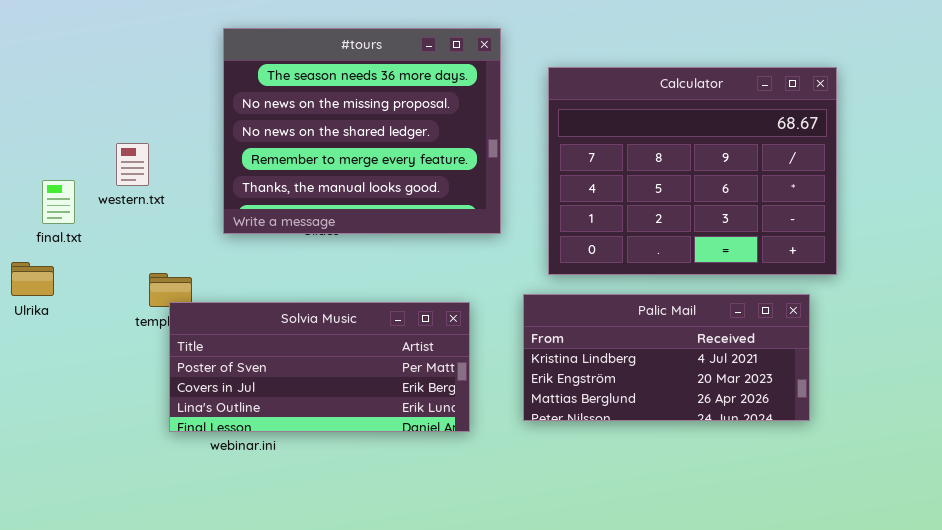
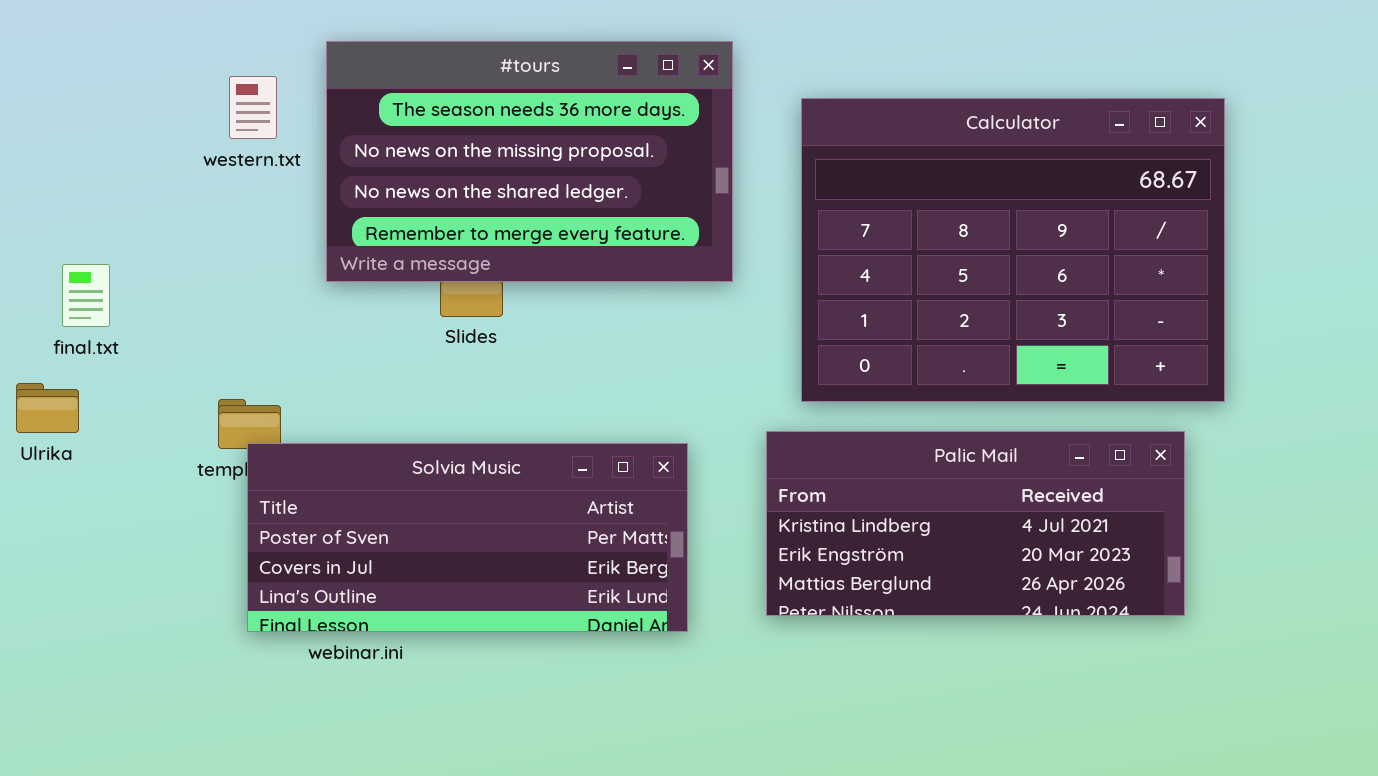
#tours: [223,28,501,234] -> [326,41,733,282], resized
western.txt: [116,143,149,186] -> [229,76,277,139], moved

